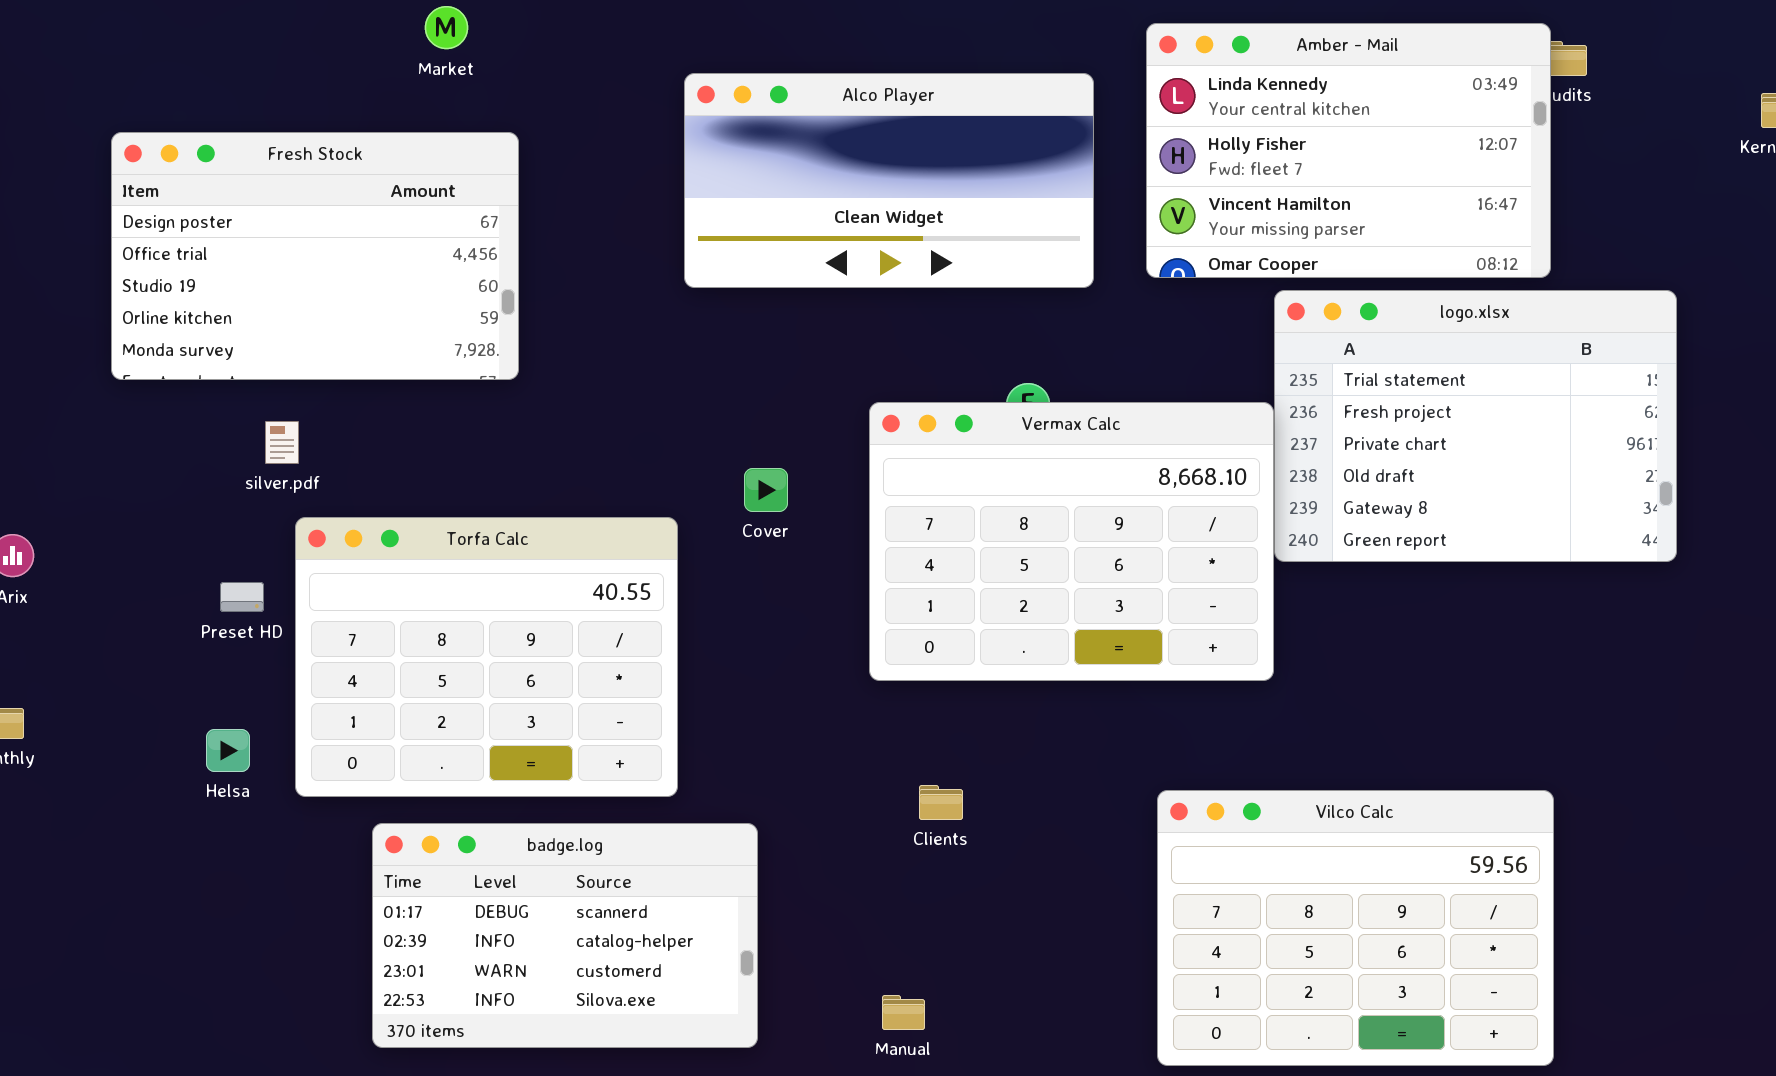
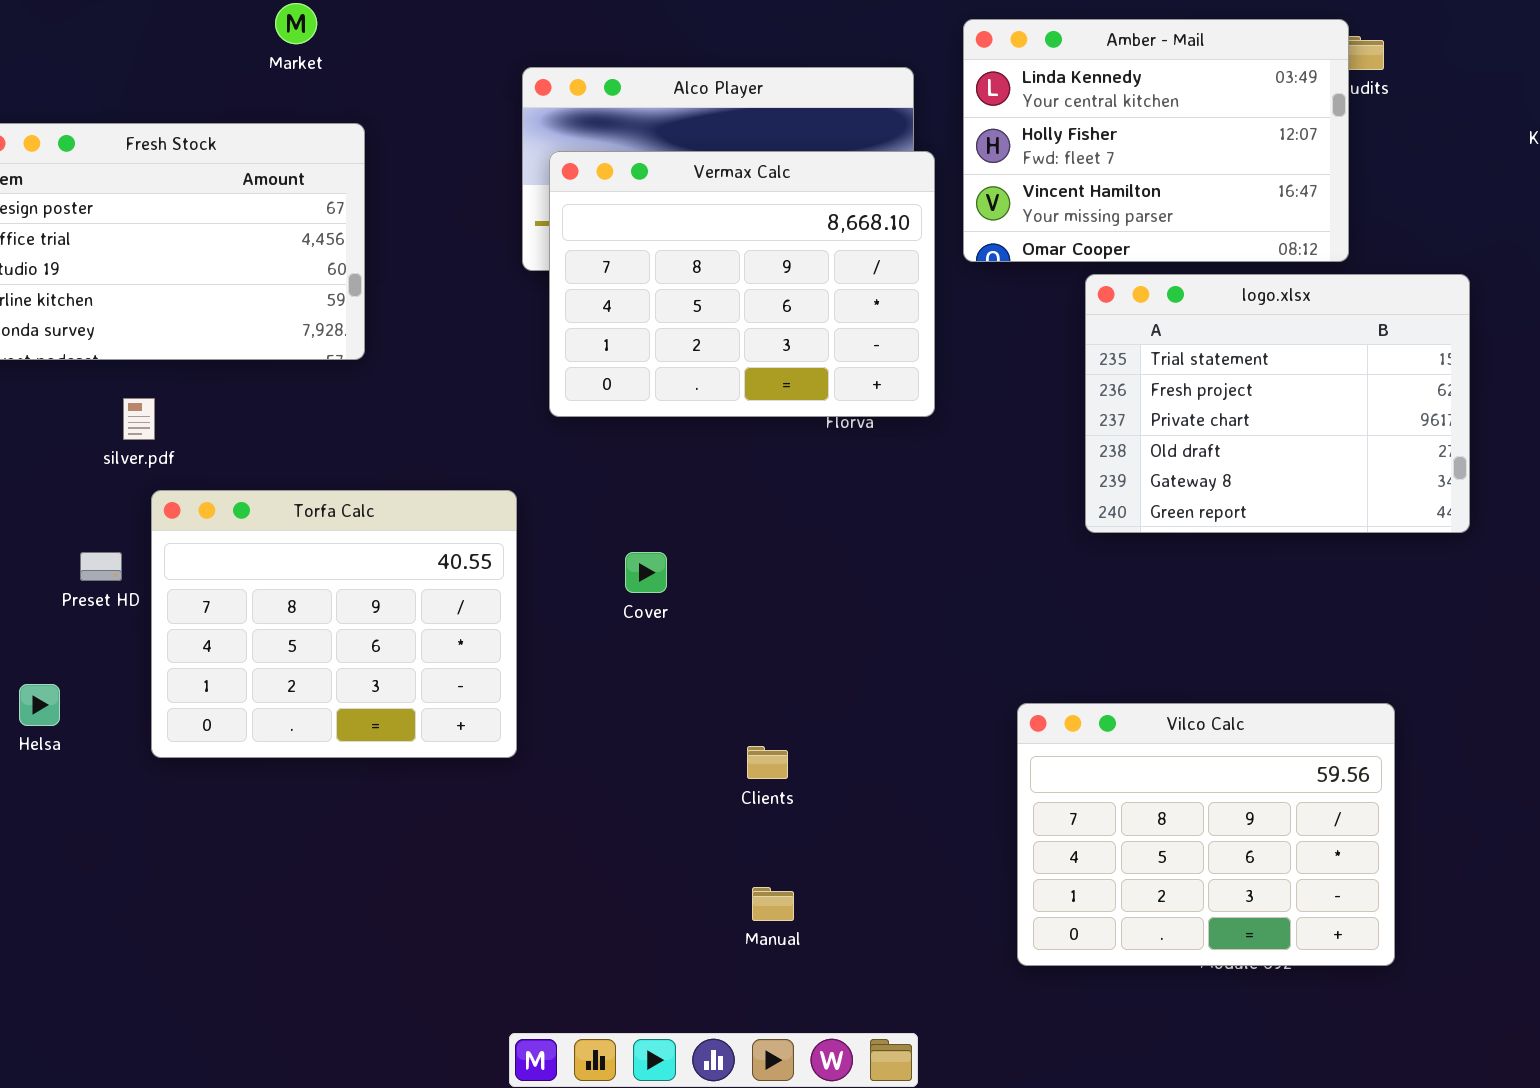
Vermax Calc: [869,402,1274,681] -> [549,151,935,417], moved
Cover: [744,468,788,512] -> [625,552,667,593], moved
Helsa: [206,729,250,772] -> [19,684,60,726], moved
Vilco Calc: [1157,790,1554,1066] -> [1017,703,1395,966], moved
badge.log: [372,823,758,1048] -> none, closed
Manual: [882,995,925,1030] -> [752,887,794,921], moved

